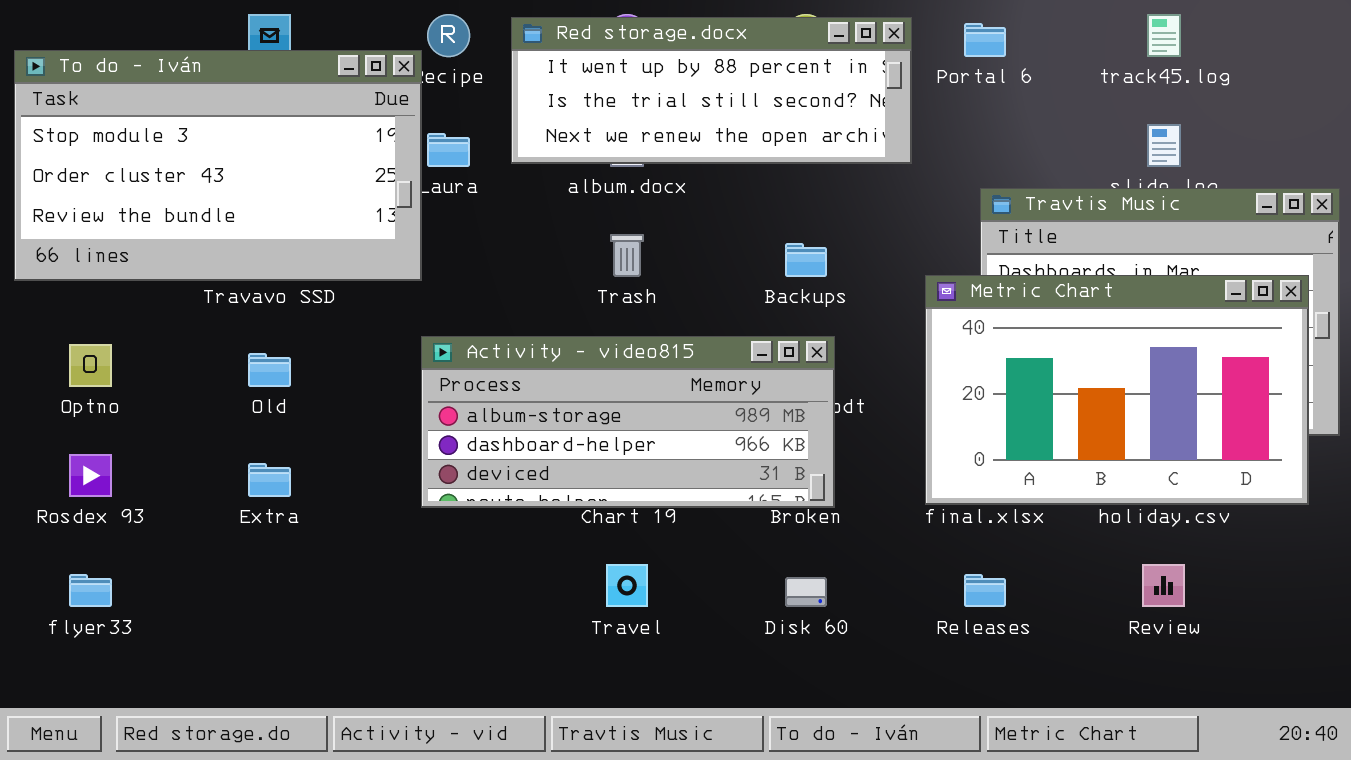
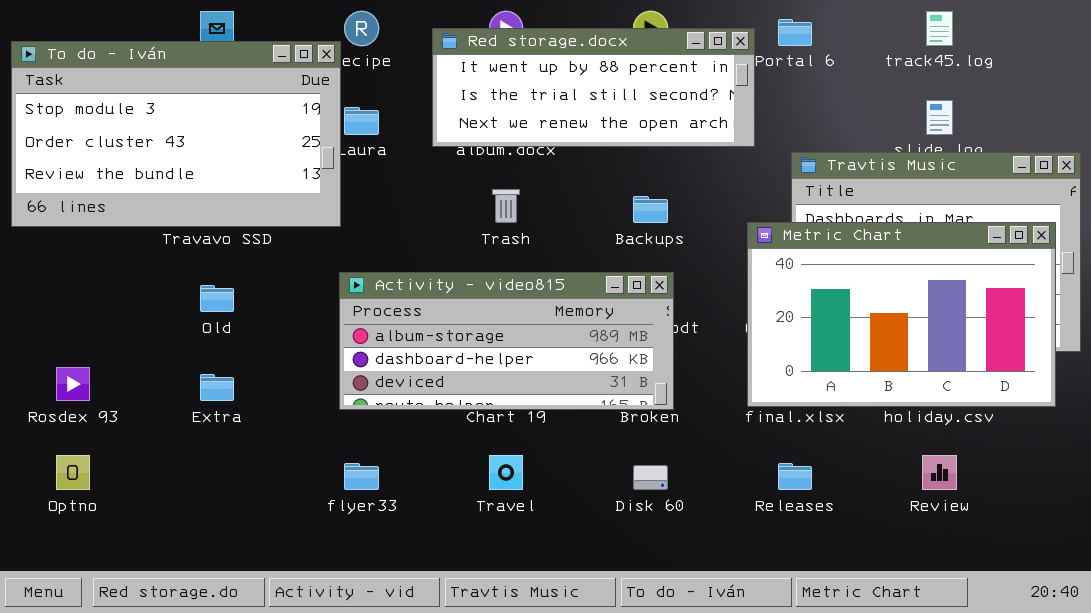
Red storage.docx: [511,17,912,164] -> [432,28,755,147], moved
Optno: [69,344,112,387] -> [56,455,90,490], moved
flyer33: [69,574,112,607] -> [344,463,379,490], moved

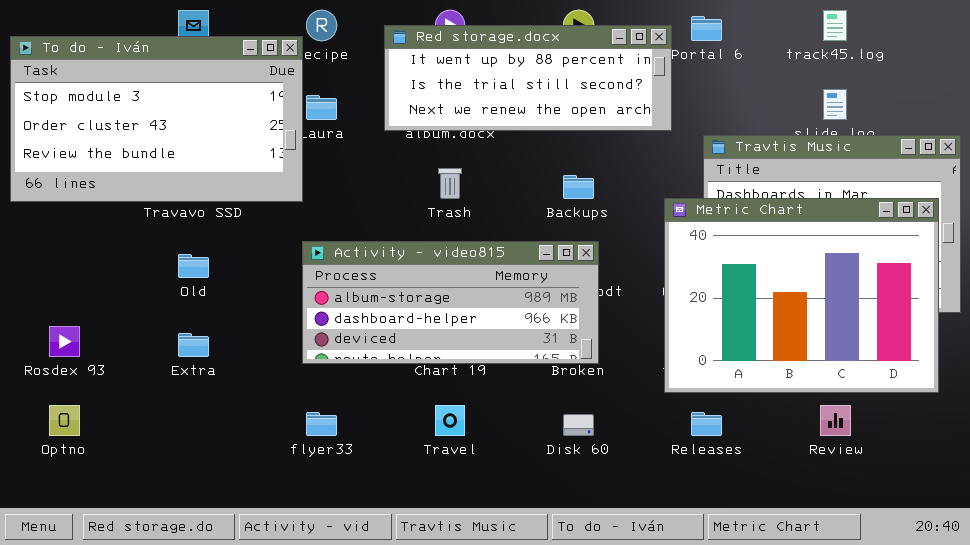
Metric Chart: [747,222,1056,407] -> [664,198,939,393], resized

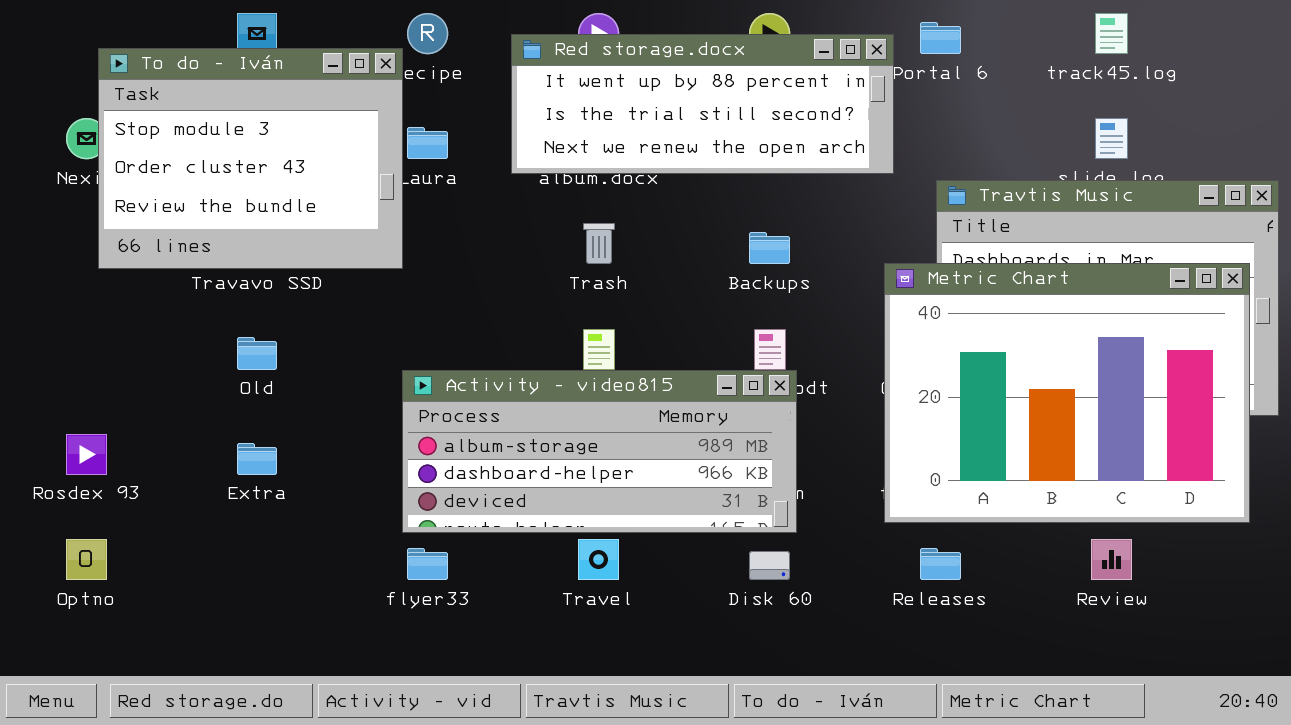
To do - Iván: [10,36,303,202] -> [98,48,403,269], resized
Activity - video815: [302,241,599,364] -> [402,370,797,533], moved

